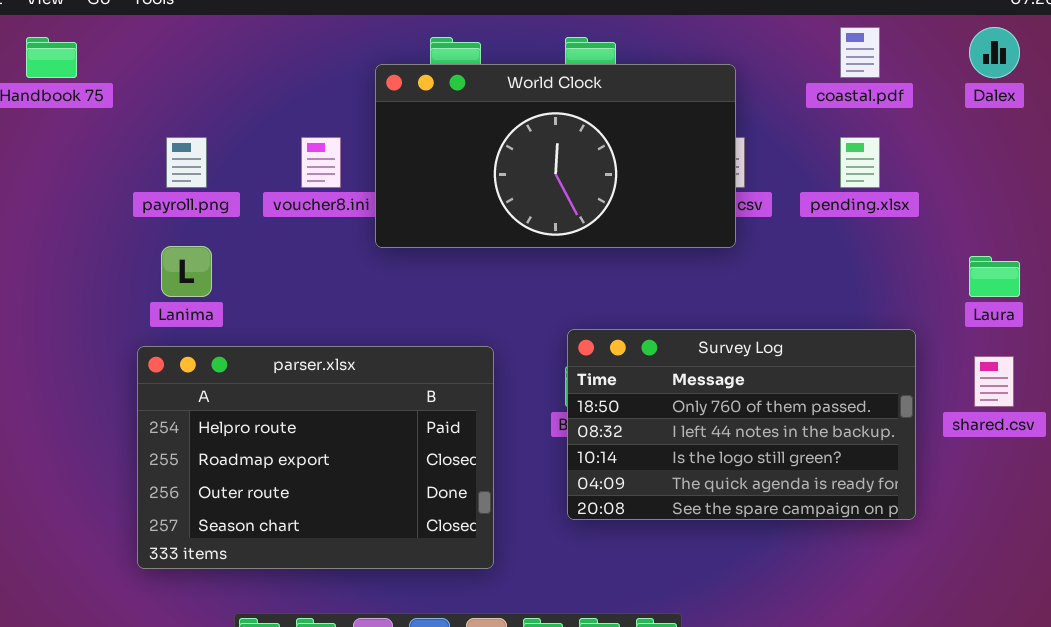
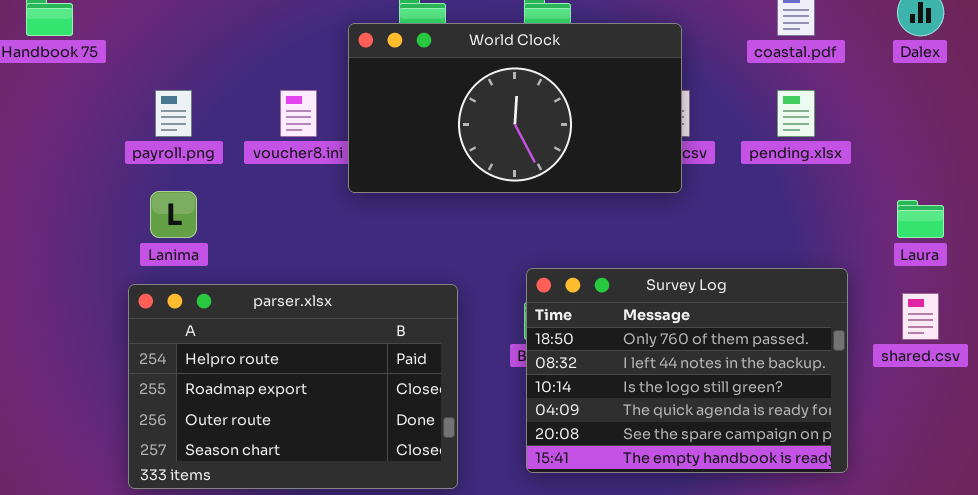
Survey Log: [567,329,916,520] -> [526,268,848,473], resized

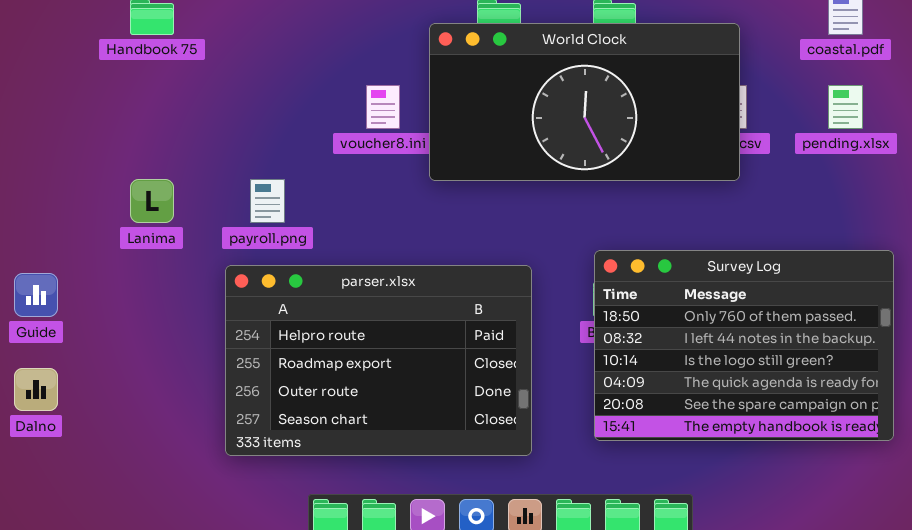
payroll.png: [155,90,192,137] -> [250,179,285,223], moved
Lanima: [150,191,197,238] -> [130,179,174,223], moved

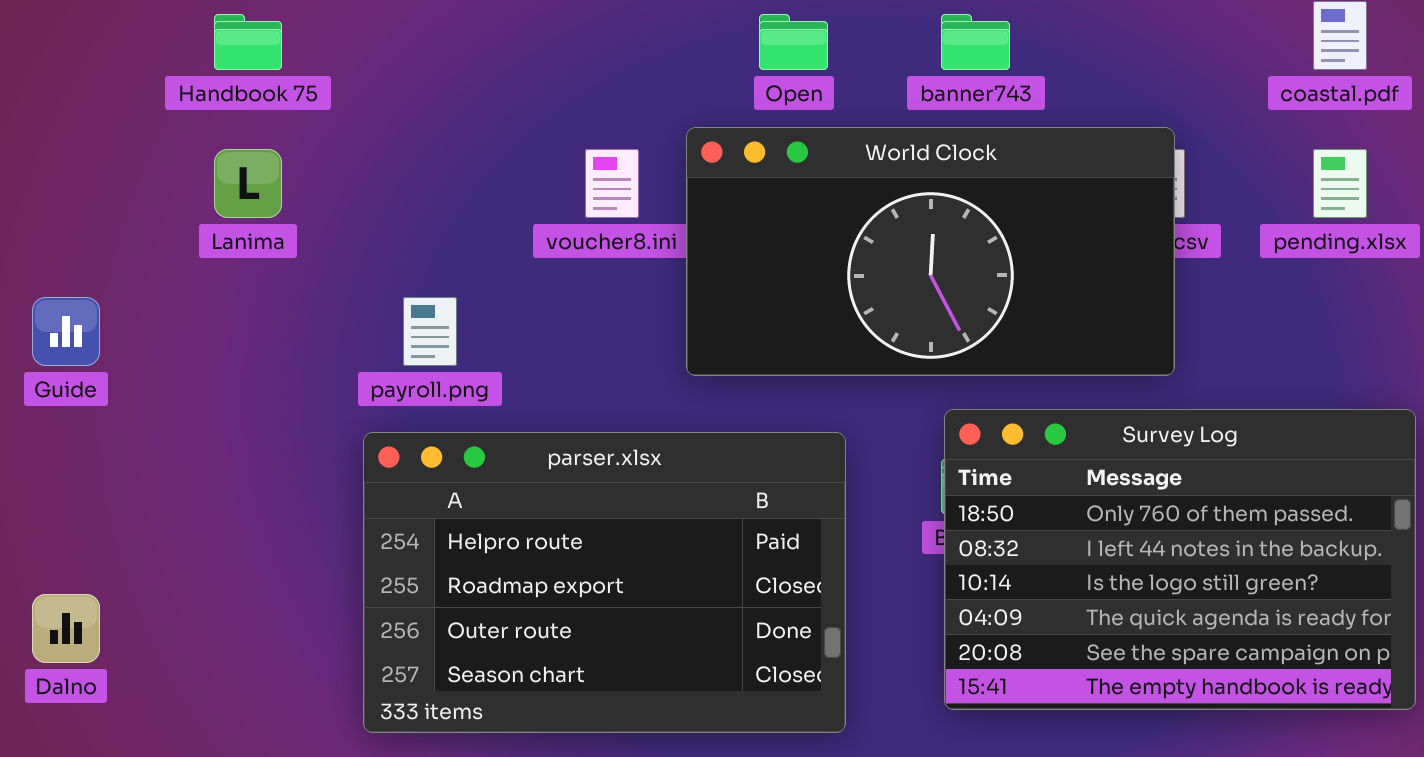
World Clock: [429,23,740,181] -> [686,127,1175,376], moved
Lanima: [130,179,174,223] -> [214,149,282,218], moved
Guide: [14,273,58,317] -> [32,297,100,366], moved

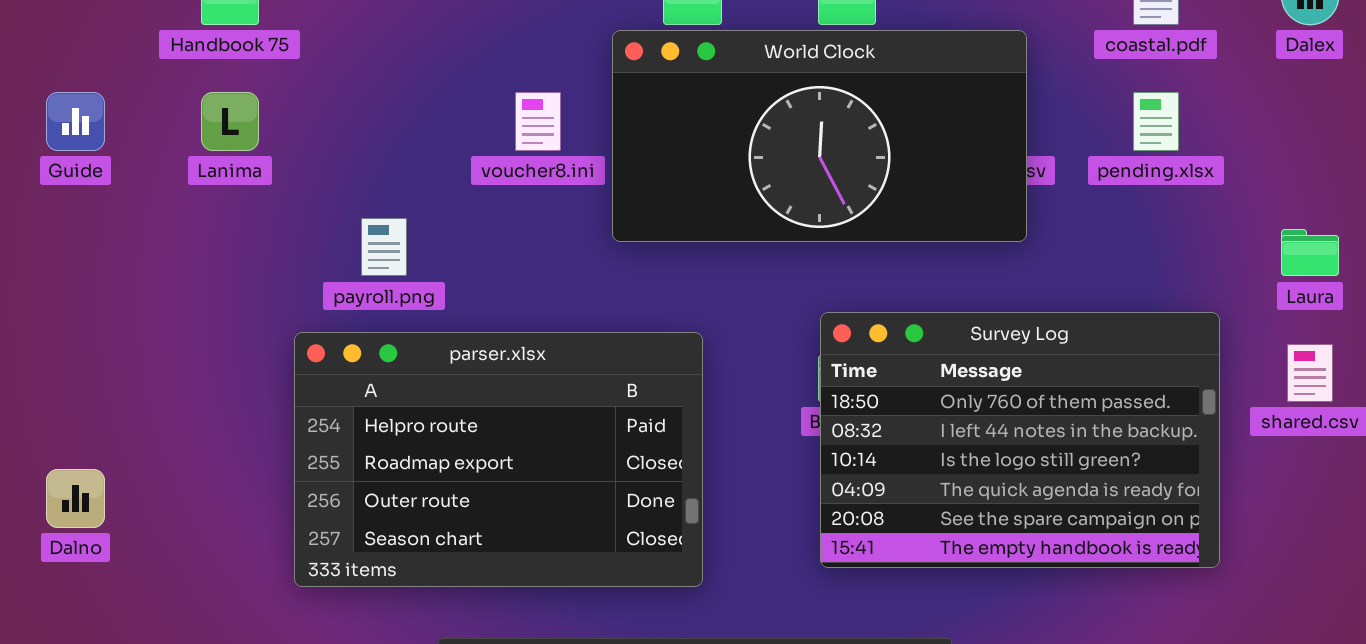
World Clock: [686,127,1175,376] -> [612,30,1027,242], moved
Guide: [32,297,100,366] -> [46,92,105,151], moved
parser.xlsx: [363,432,846,733] -> [294,332,703,587], moved

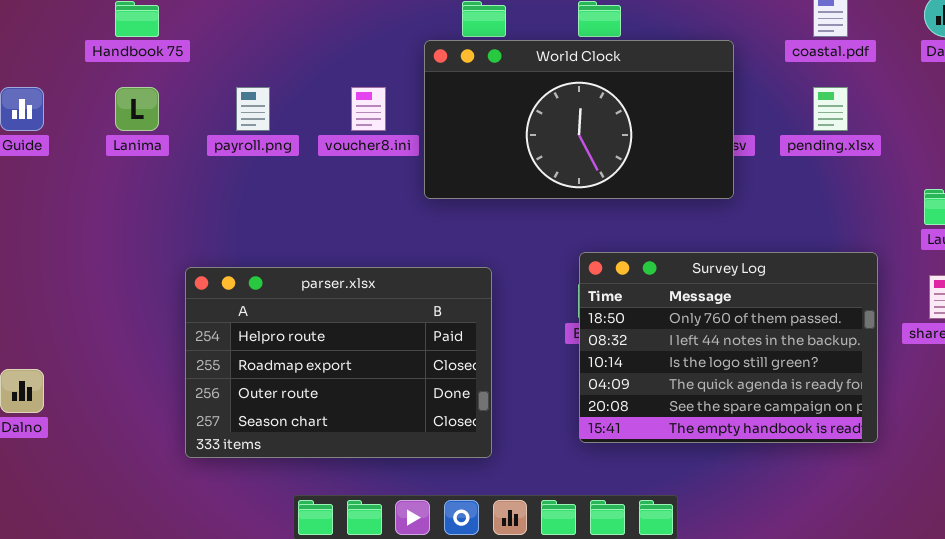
payroll.png: [361,218,407,276] -> [236,87,270,131], moved

